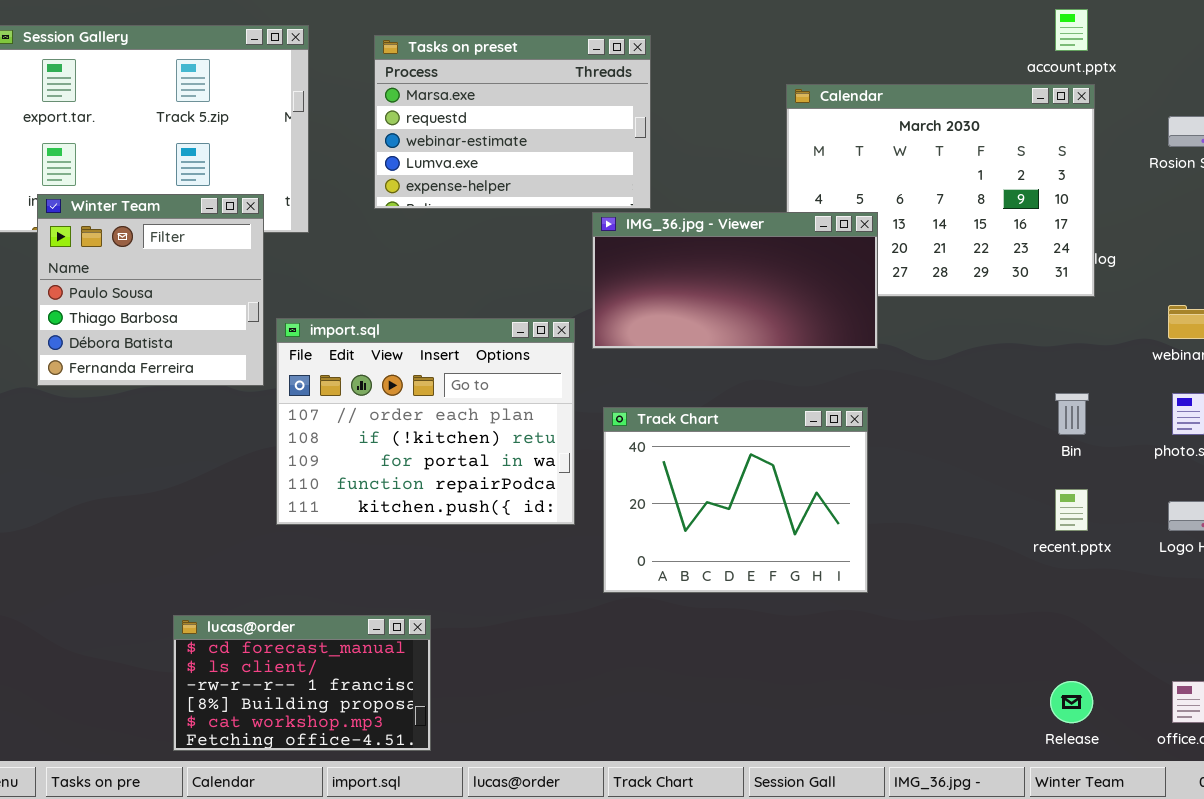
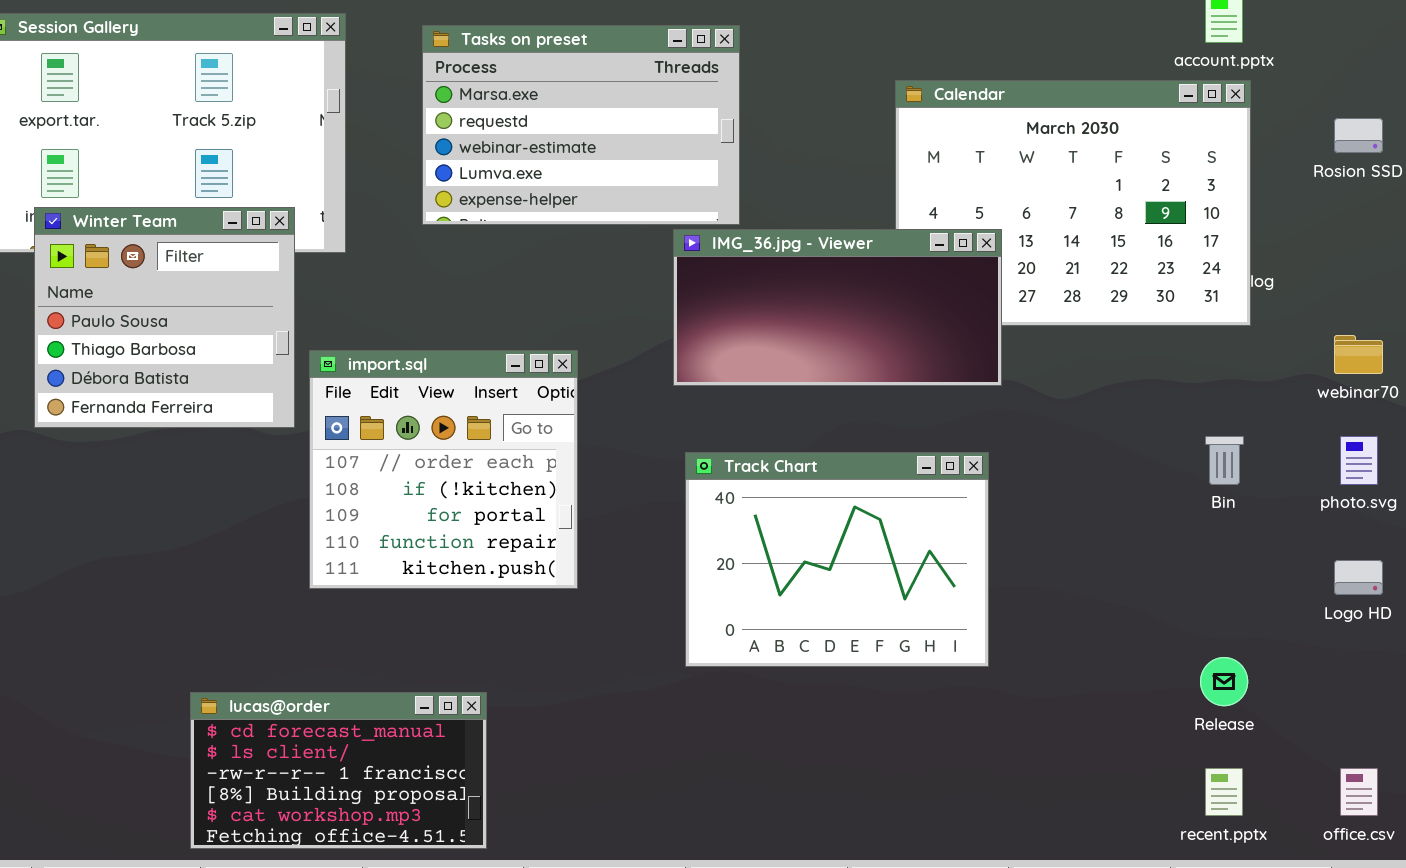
import.sql: [276,318,575,525] -> [309,350,578,589], resized
recent.pptx: [1055,489,1088,531] -> [1205,768,1243,816], moved
Release: [1050,681,1093,723] -> [1200,657,1248,706], moved

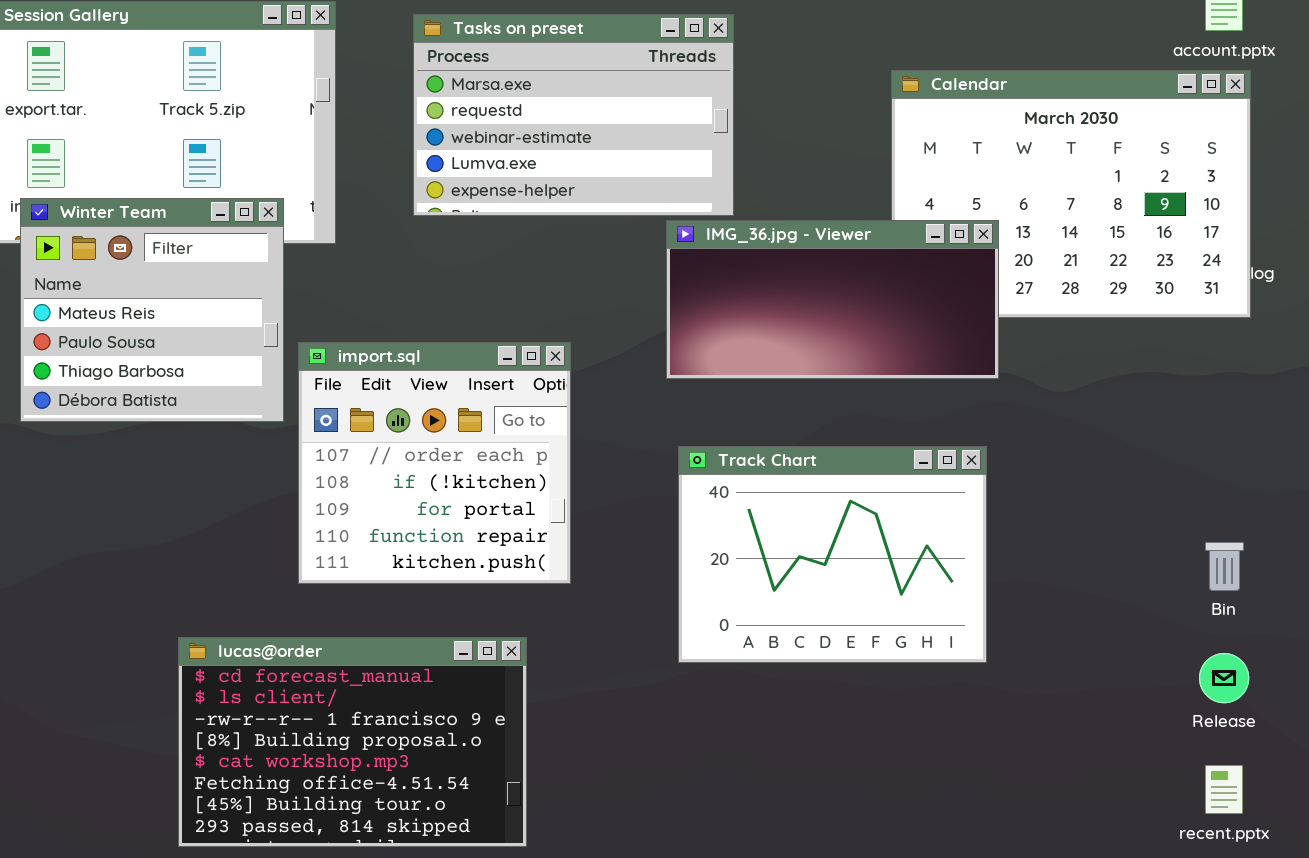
Winter Team: [34,207,295,428] -> [20,198,284,422], scrolled up 1 row
Bin: [1205,436,1244,485] -> [1205,542,1244,591], moved
lucas@order: [190,692,487,849] -> [178,637,527,847], resized

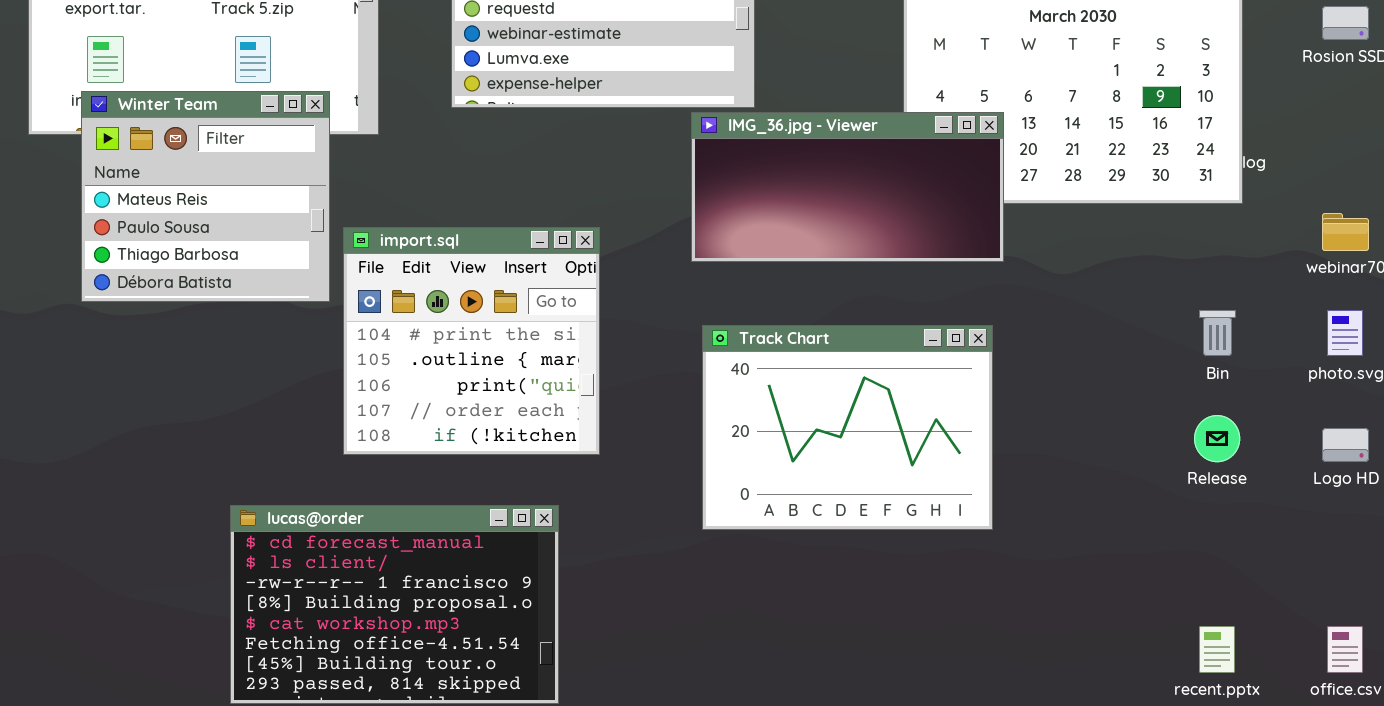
import.sql: [298,342,571,584] -> [343,227,600,455], scrolled up 3 rows
Bin: [1205,542,1244,591] -> [1199,310,1236,356], moved
Release: [1199,653,1249,703] -> [1194,415,1240,462], moved

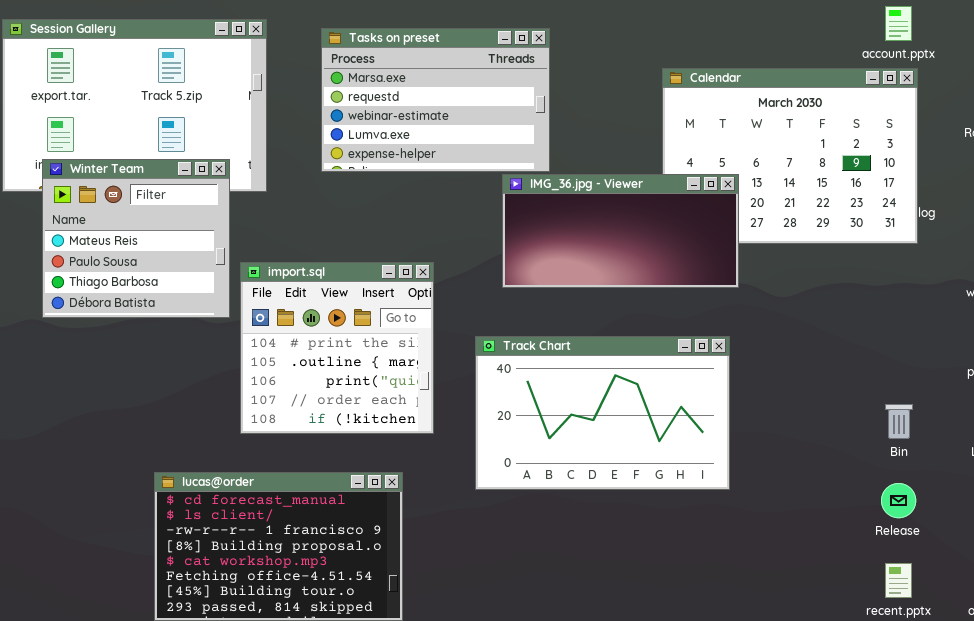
Bin: [1199,310,1236,356] -> [885,404,913,439], moved
Track Chart: [702,325,993,530] -> [475,336,730,490], resized
Release: [1194,415,1240,462] -> [881,483,916,518], moved

